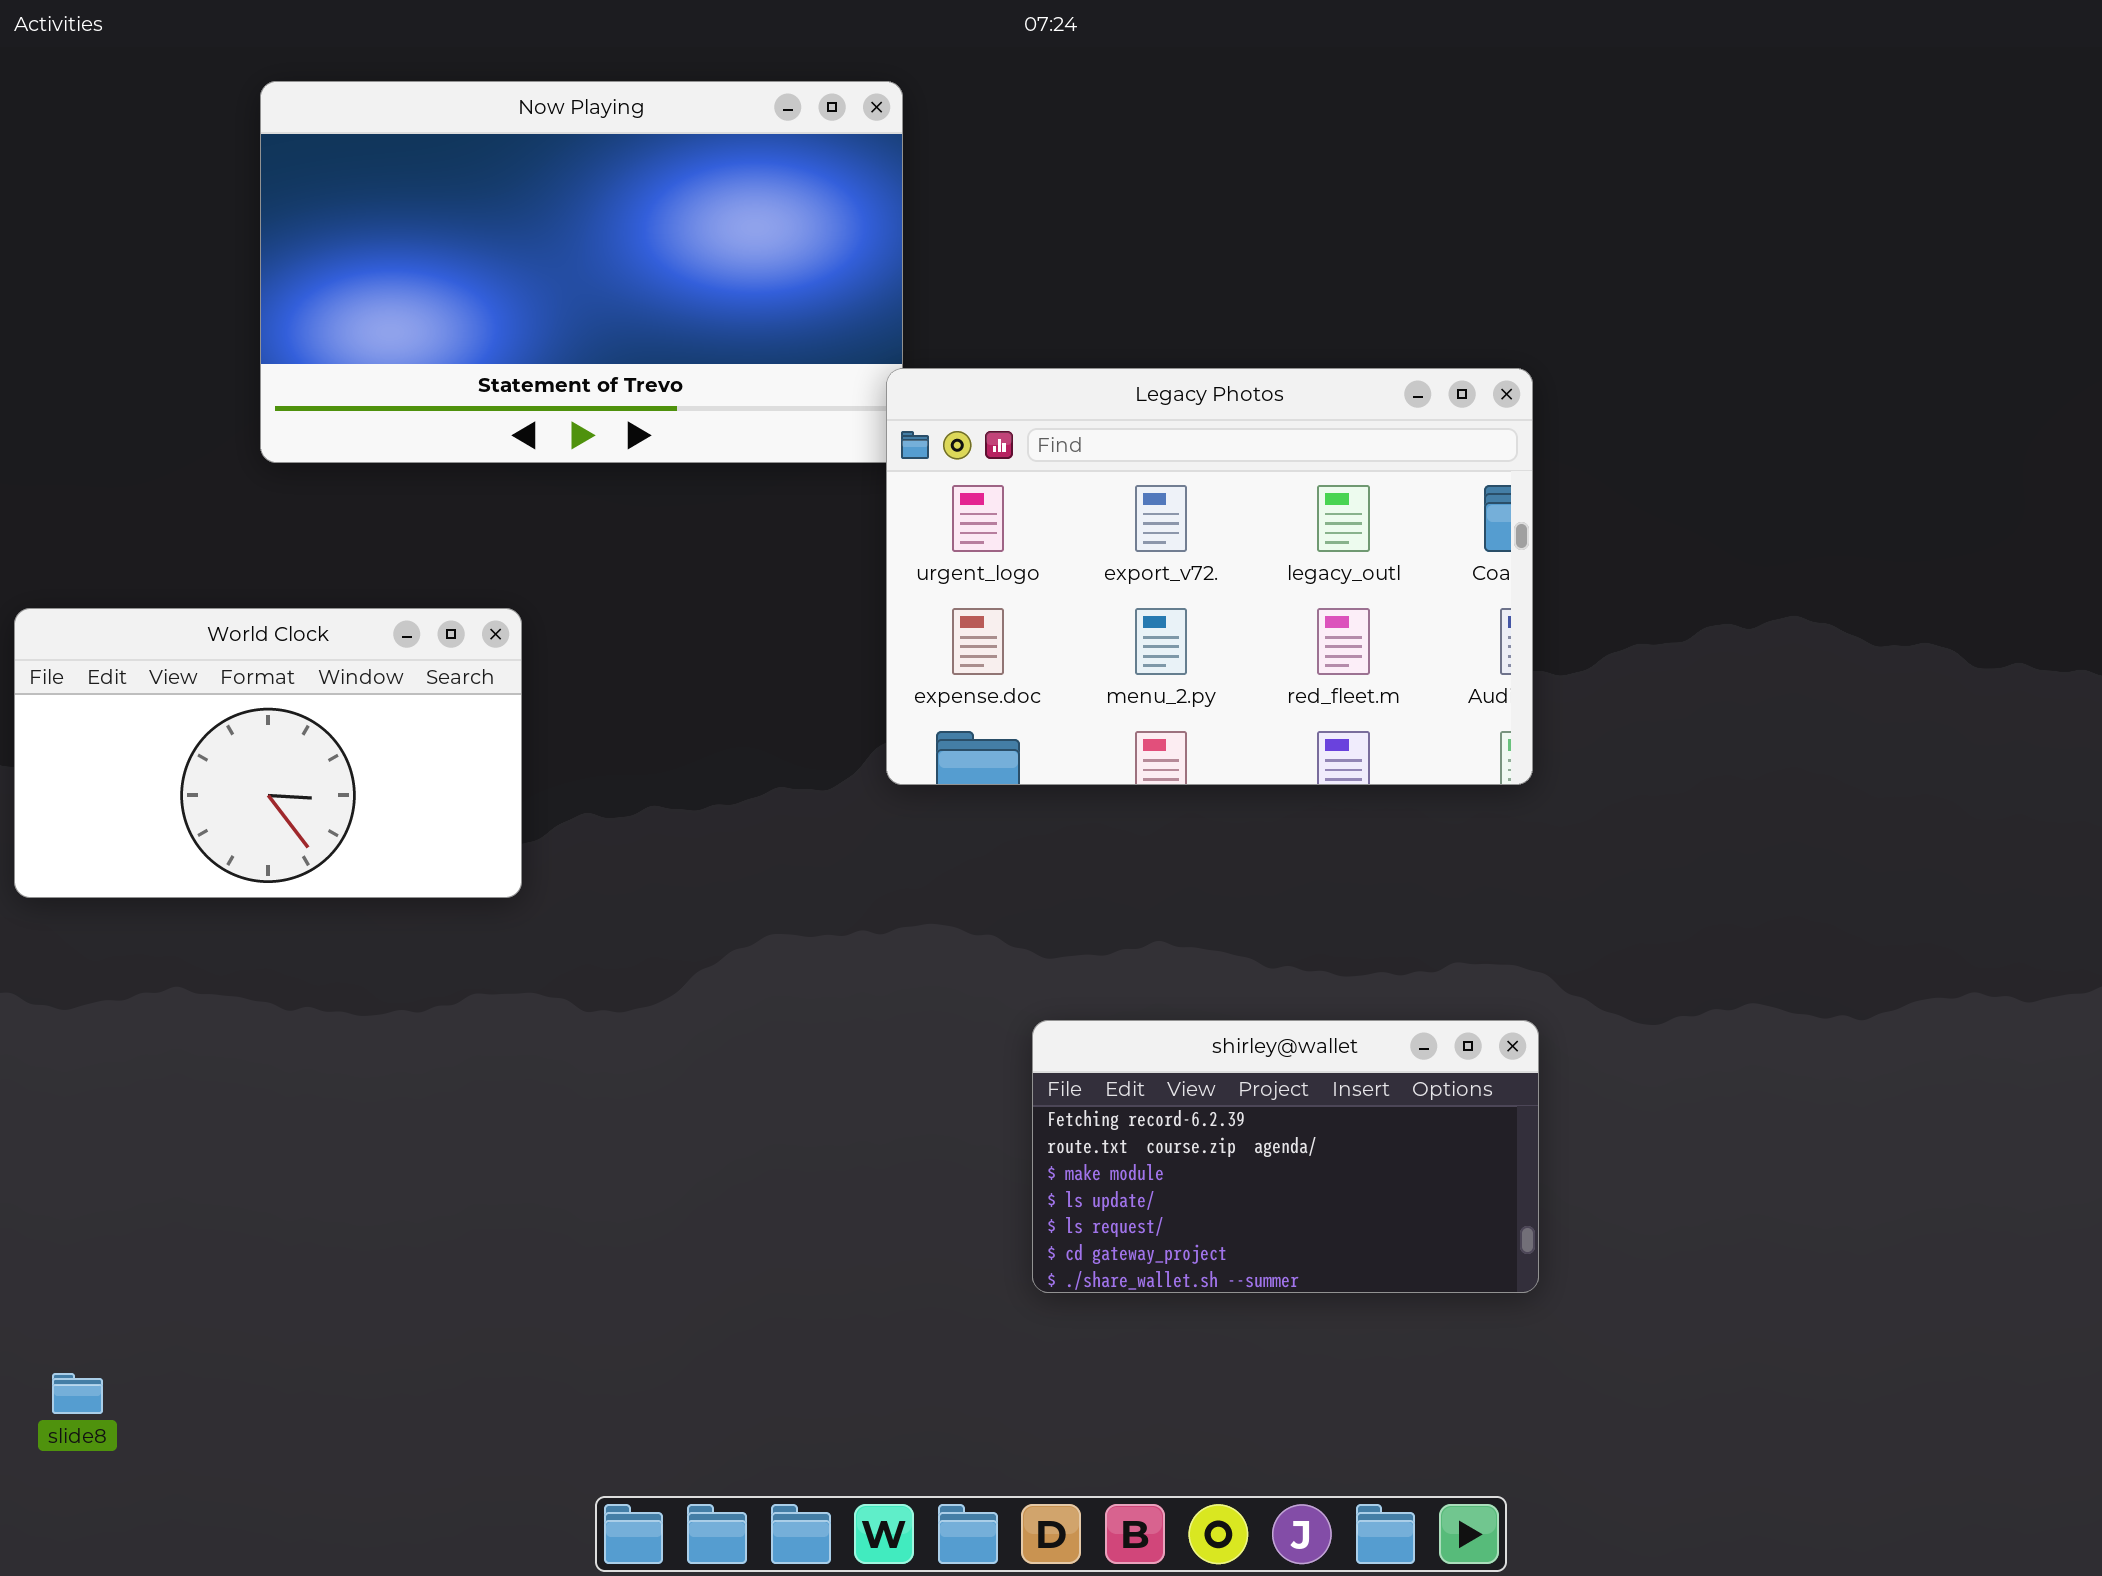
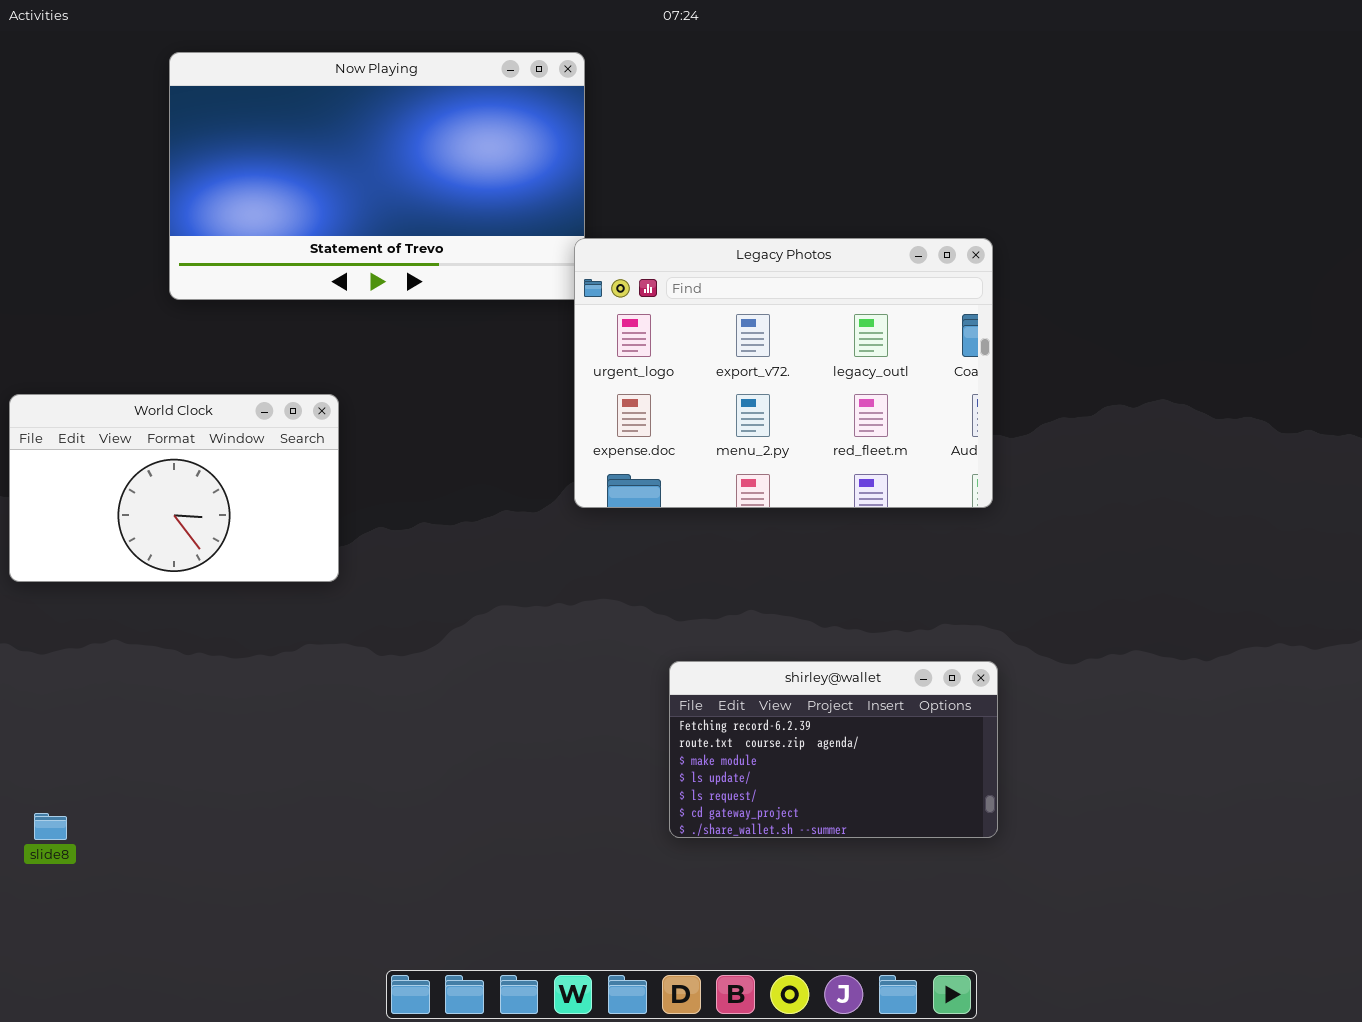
slide8: [52,1373,103,1414] -> [34,813,67,840], moved

